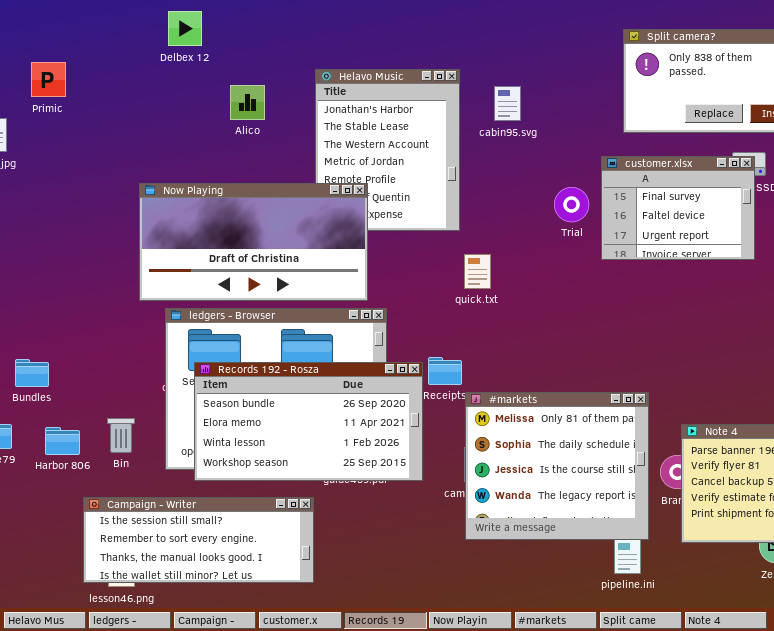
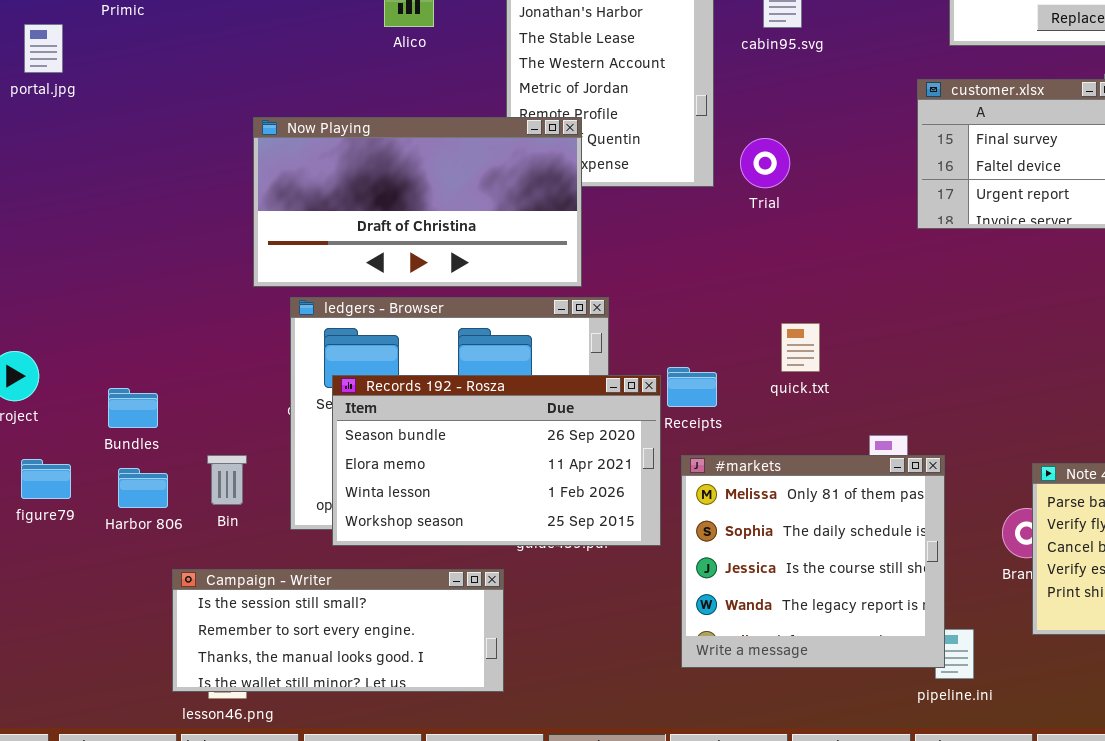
Trial: [554,187,589,222] -> [740,138,790,188], moved
quick.txt: [464,254,491,289] -> [781,323,820,372], moved
Bundles: [15,359,49,387] -> [108,388,158,428], moved
#markets: [465,392,649,540] -> [681,455,945,668], moved

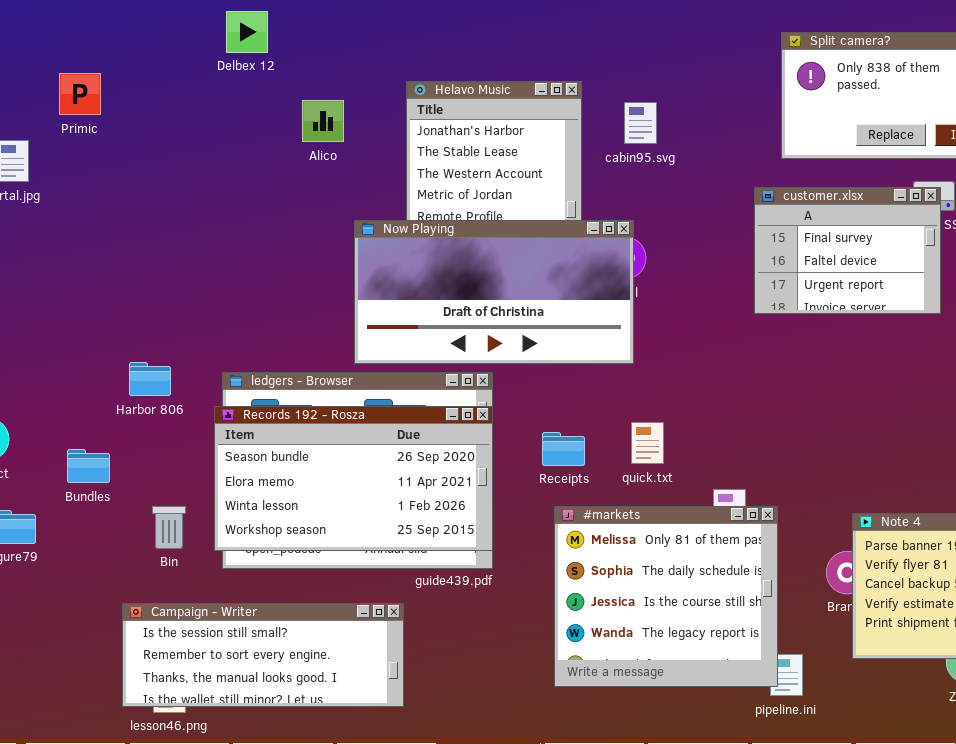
Now Playing: [253,117,582,287] -> [354,220,634,364], moved
quick.txt: [781,323,820,372] -> [631,422,664,464], moved
Records 192 - Rosza: [332,375,661,546] -> [214,406,493,551], moved
Harbor 806: [118,468,168,508] -> [129,362,171,396], moved

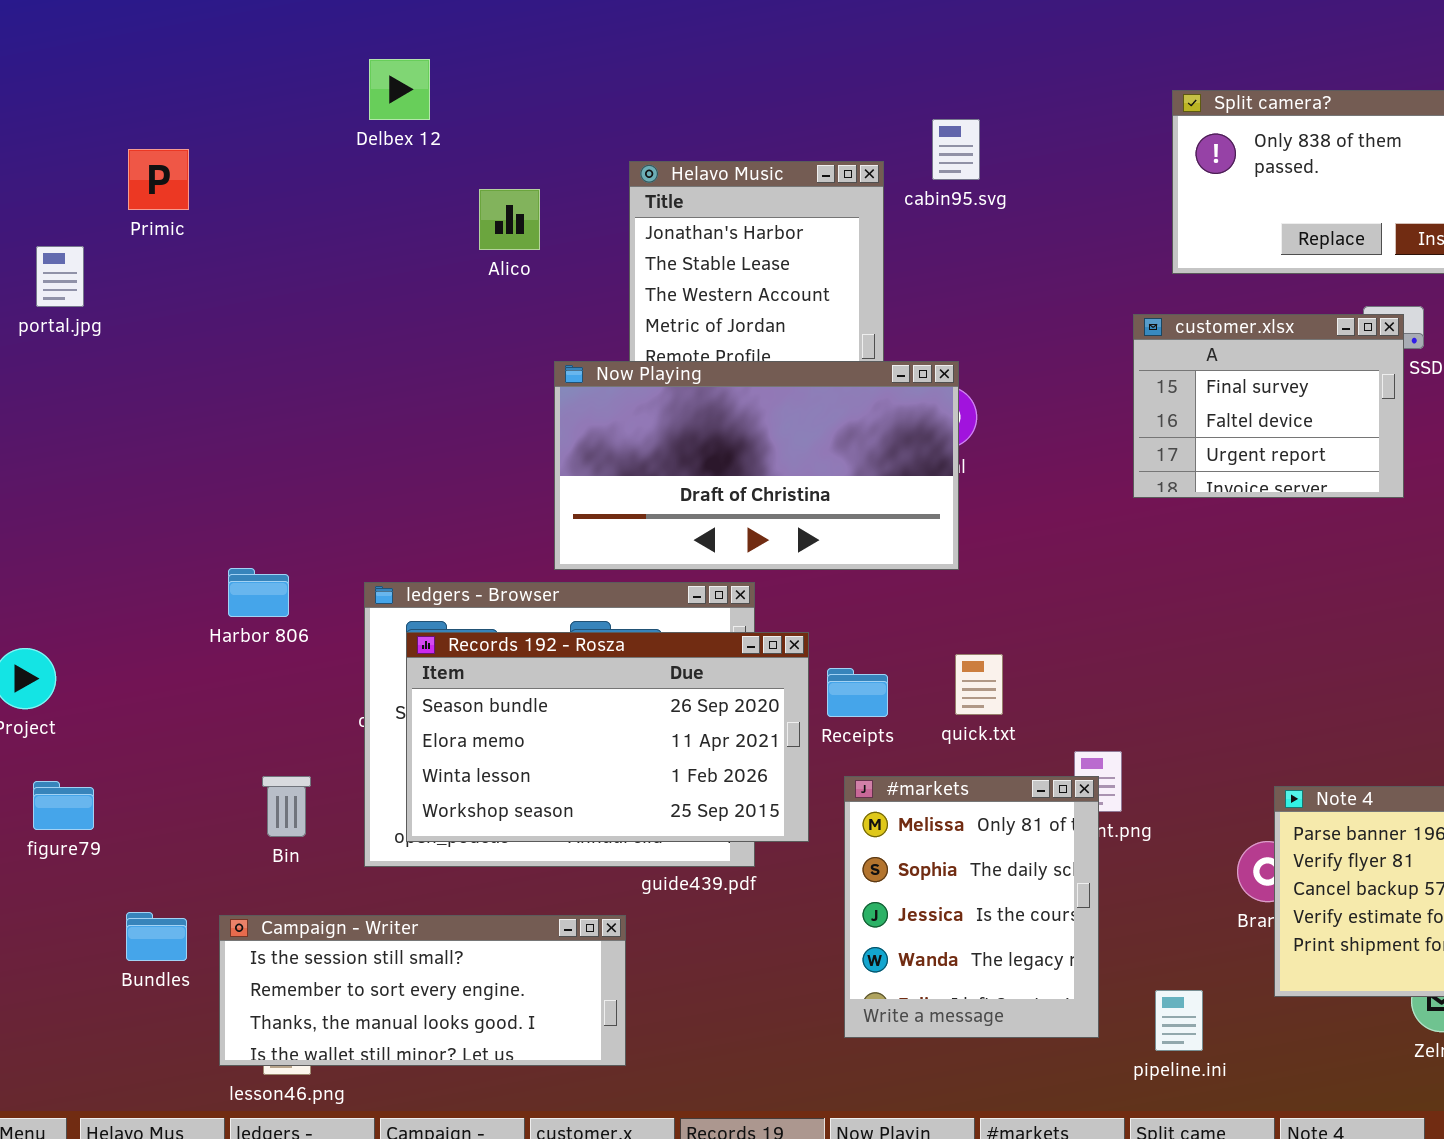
cabin95.svg: [624,102,657,144] -> [932,119,980,180], moved
Records 192 - Rosza: [214,406,493,551] -> [406,632,809,842], moved
Bundles: [67,449,110,483] -> [126,912,187,961], moved
#markets: [554,506,778,687] -> [844,776,1099,1038], resized

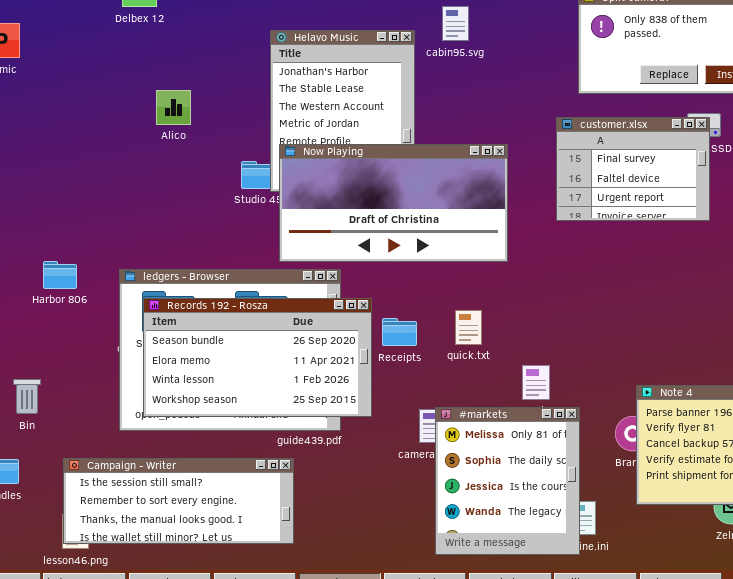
Alico: [479,189,540,250] -> [156,90,191,125], moved
Now Playing: [554,361,959,570] -> [279,144,508,262], moved
Bin: [262,776,311,837] -> [13,379,41,414], moved
#markets: [844,776,1099,1038] -> [435,407,580,555], moved
Campaign - Writer: [219,915,626,1066] -> [63,458,294,544], moved

